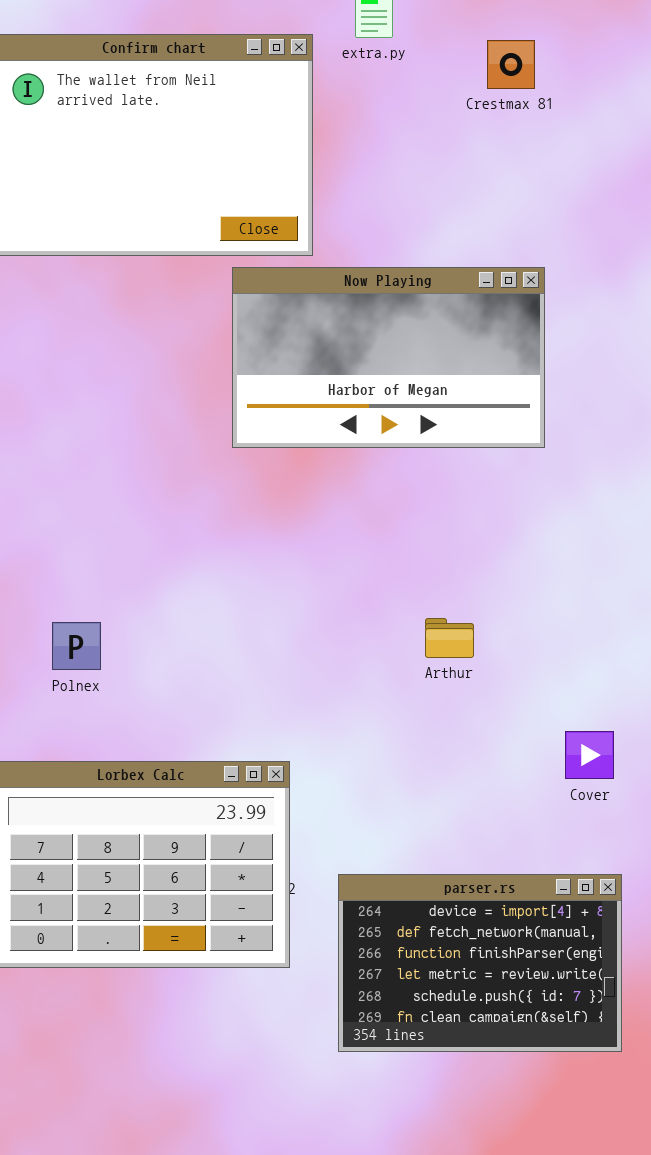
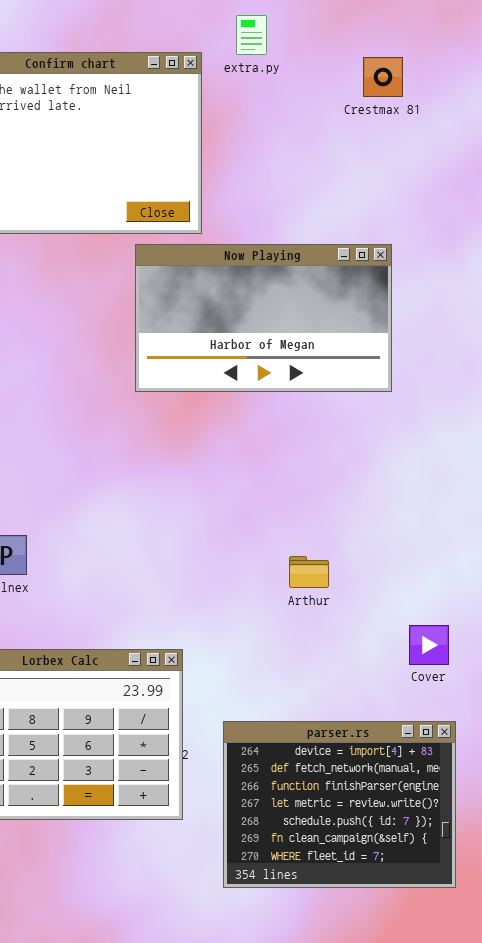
Crestmax 81: [487,40,535,89] -> [363,57,403,97], moved
Arthur: [425,618,474,658] -> [289,556,329,588], moved
parser.rs: [338,874,622,1052] -> [223,721,456,888], resized

